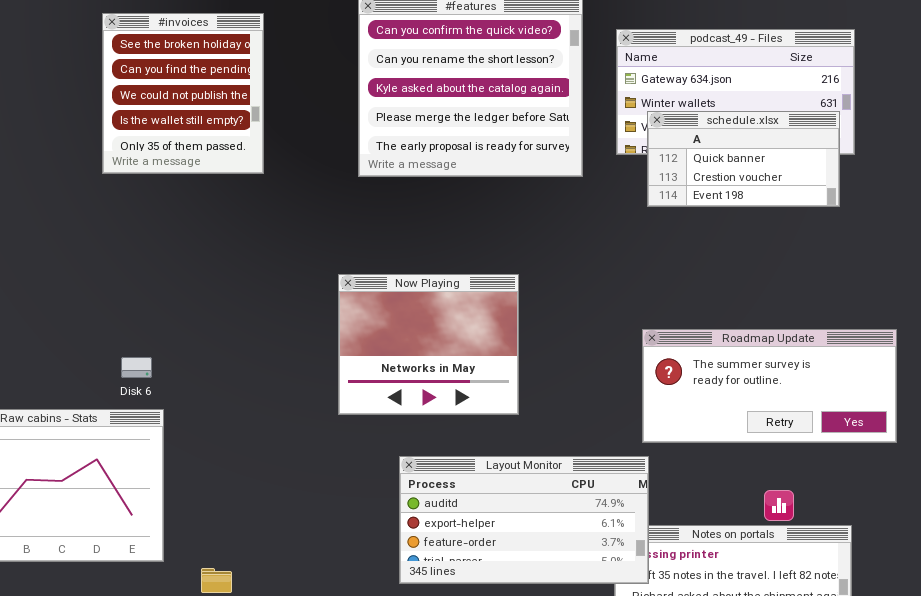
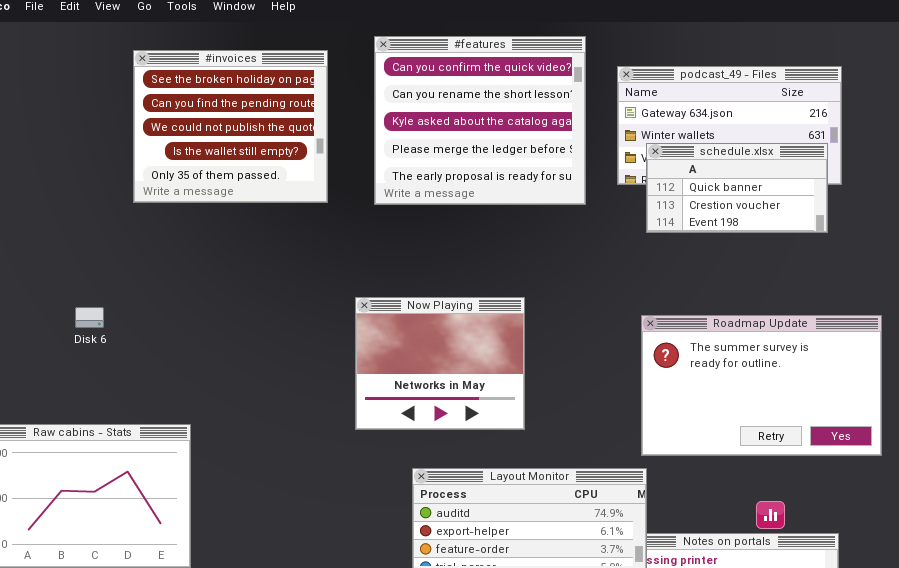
#invoices: [102,13,264,174] -> [133,50,328,203], resized
Roadmap Update: [642,329,897,443] -> [641,315,882,456], resized
Disk 6: [121,357,152,378] -> [75,307,104,328], moved

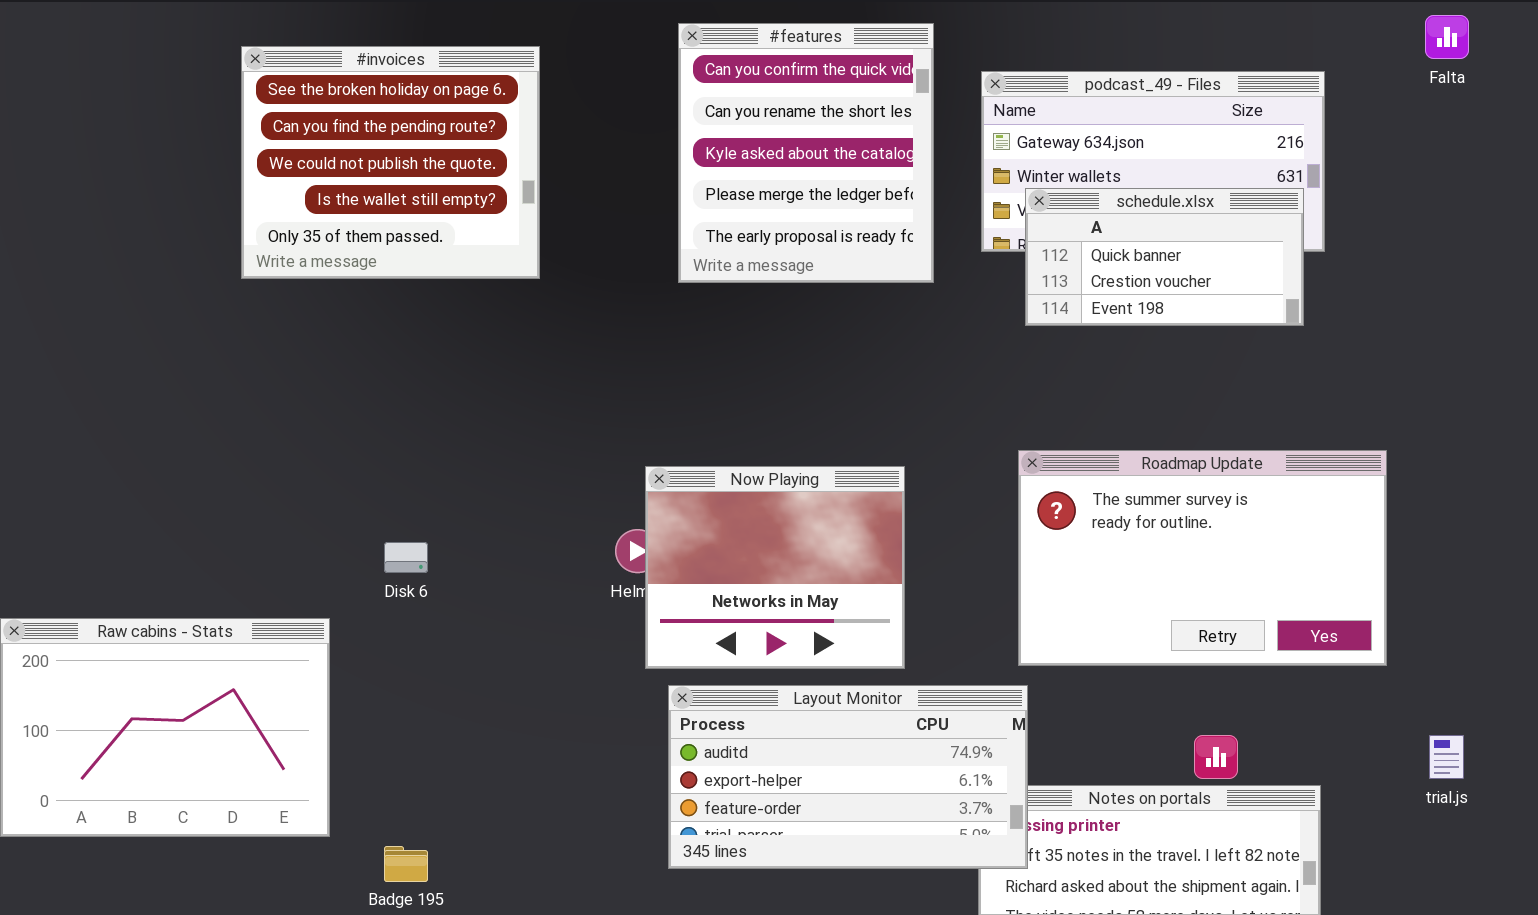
#features: [374,36,586,205] -> [678,23,934,283], resized
Now Playing: [355,297,525,430] -> [645,466,905,669], moved
Disk 6: [75,307,104,328] -> [384,542,428,573], moved

